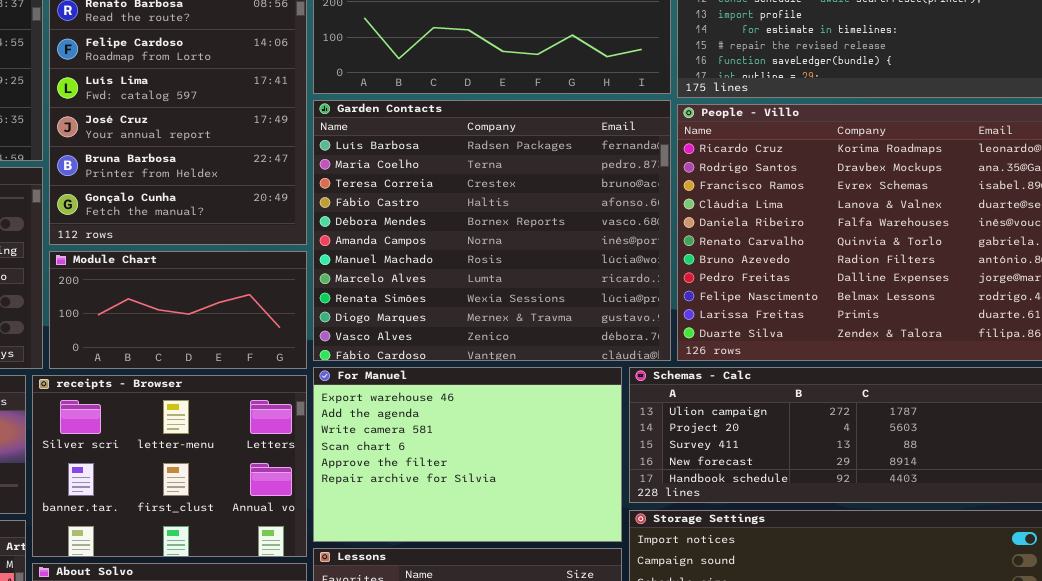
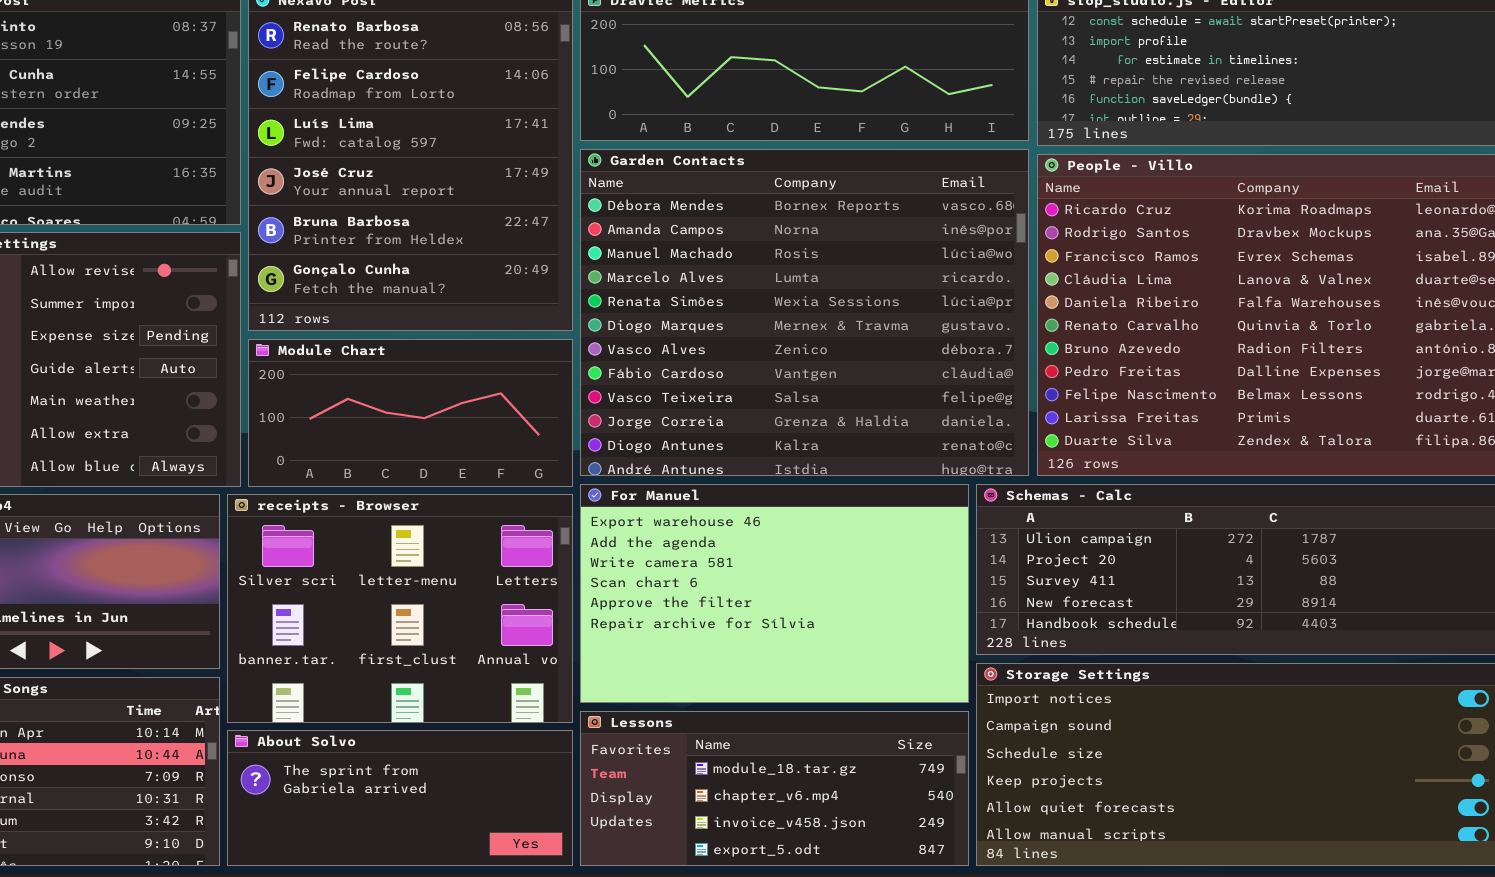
Garden Contacts: [313,100,671,361] -> [580,149,1029,476], scrolled down 4 rows

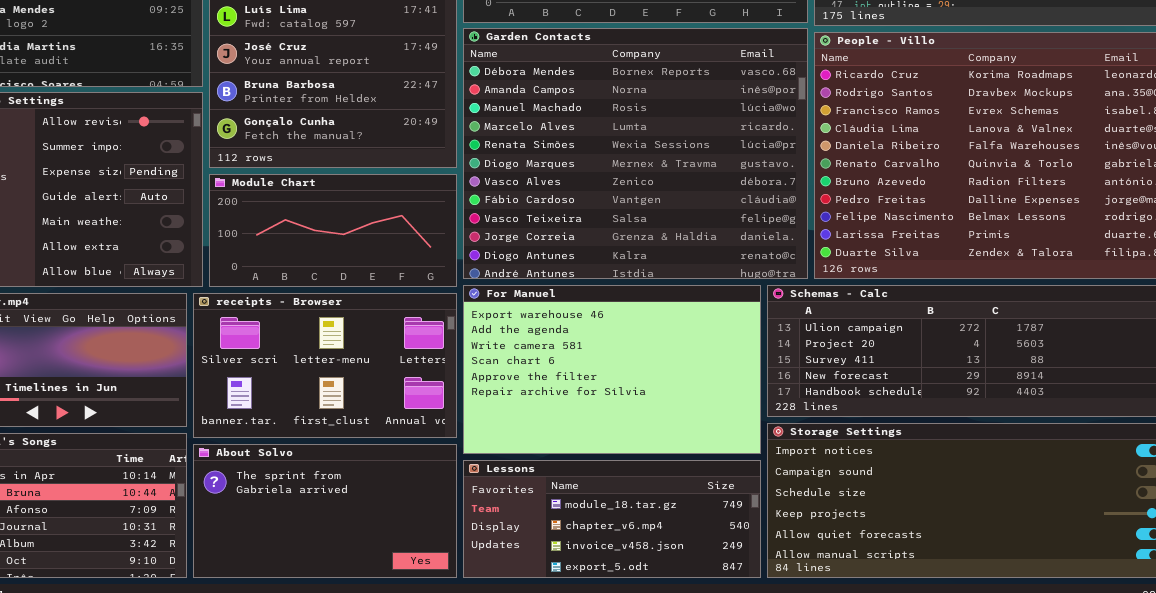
receipts - Browser: [227,494,573,723] -> [193,293,457,438], resized
About Solvo: [227,730,573,866] -> [193,444,457,578], resized

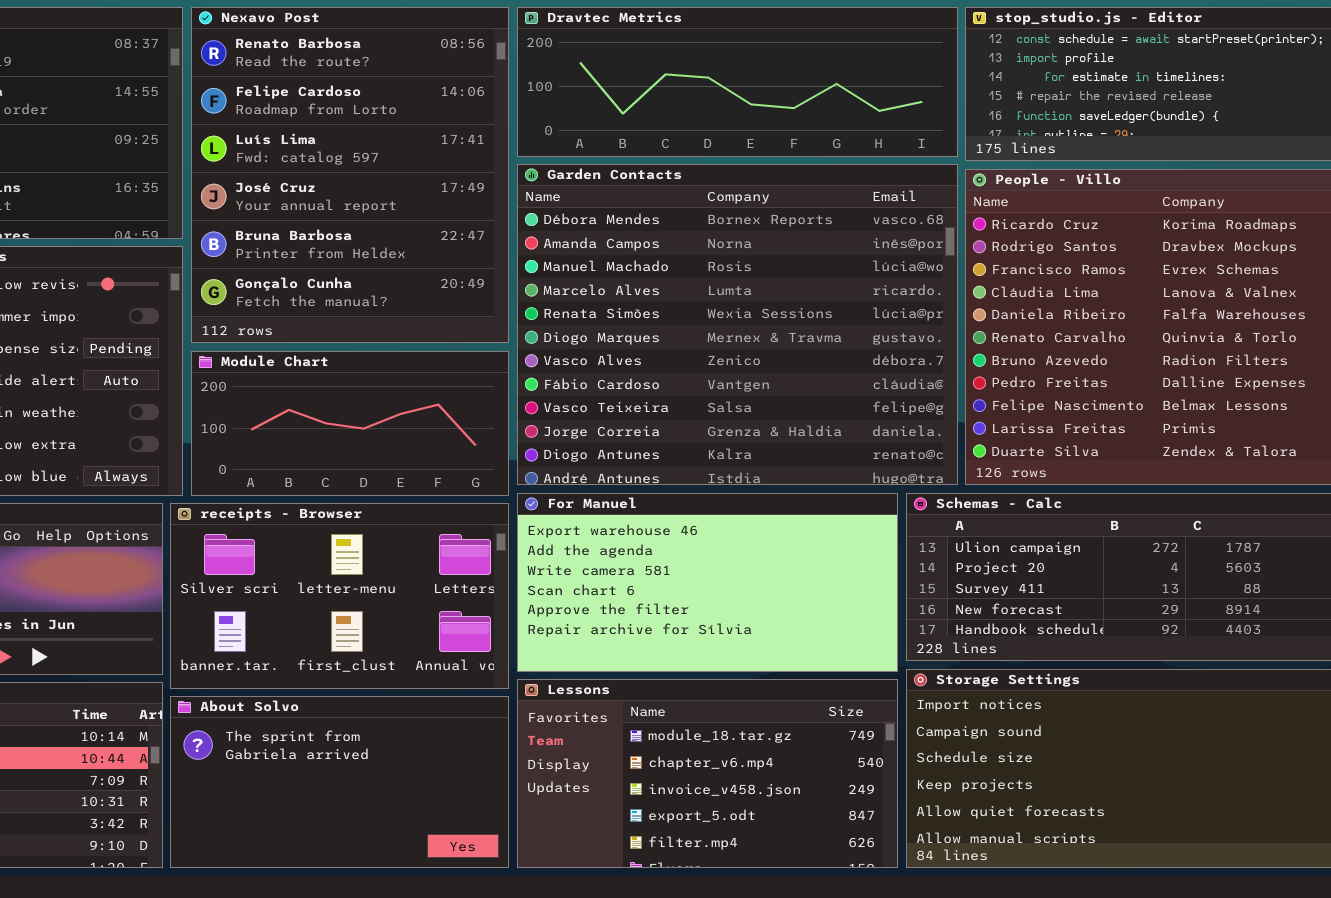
For Manuel: [463,285,761,454] -> [517,493,898,672], resized
Lessons: [463,460,761,578] -> [517,679,898,868], resized

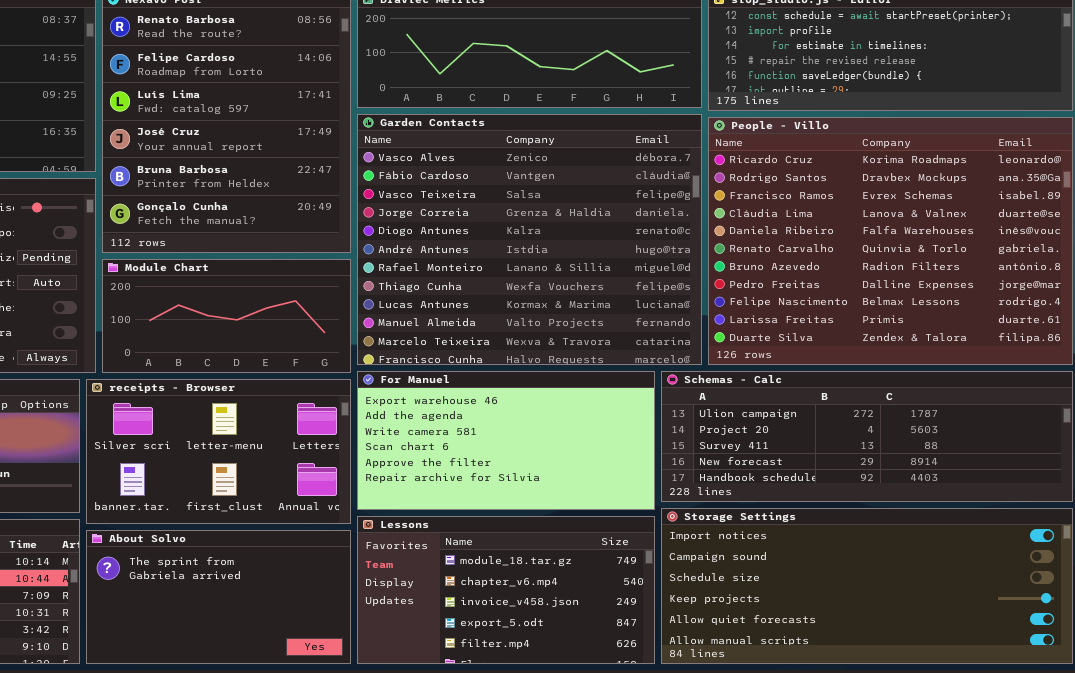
Garden Contacts: [517,164,958,485] -> [357,114,702,365], scrolled down 6 rows

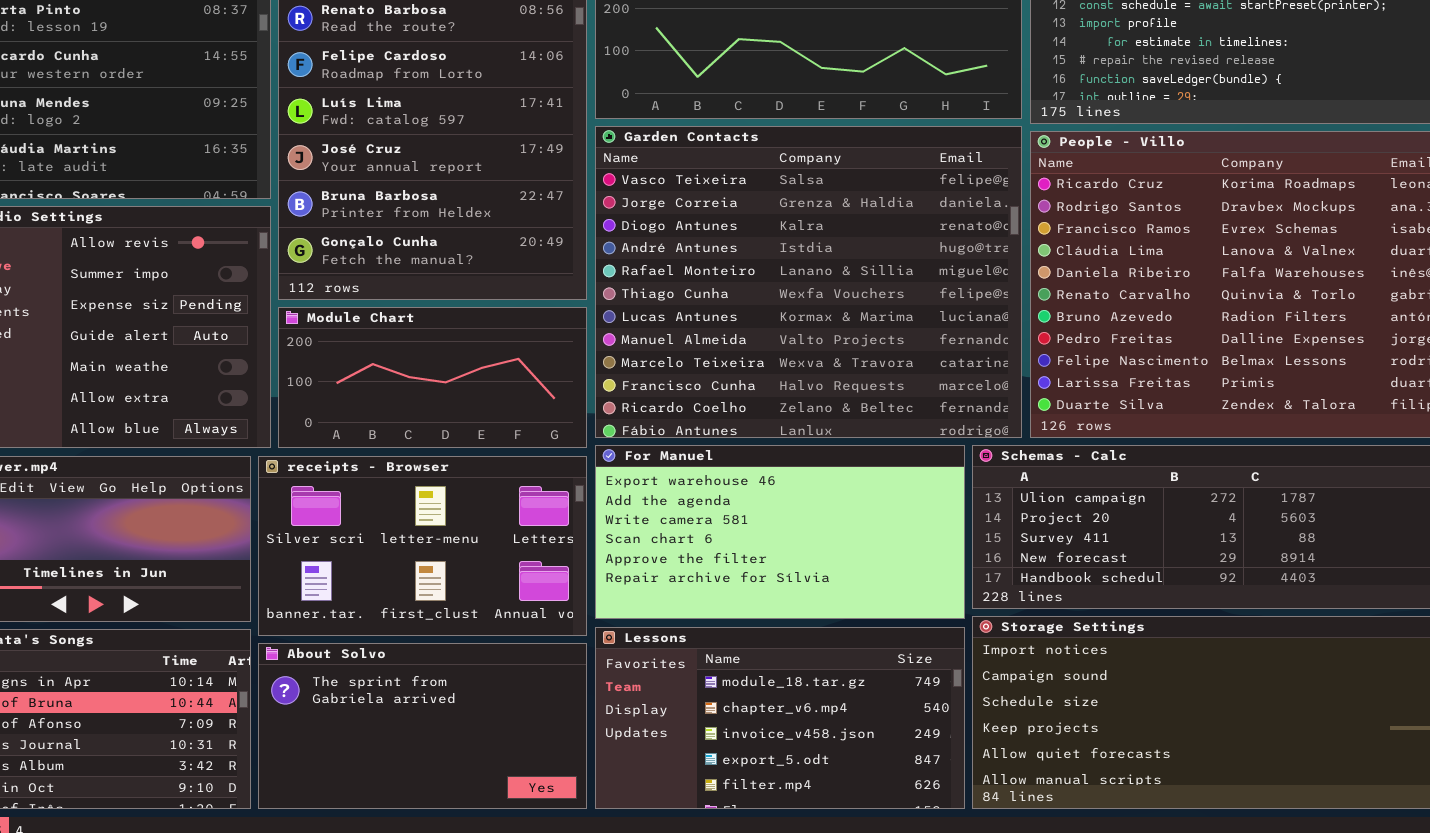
Garden Contacts: [357,114,702,365] -> [595,126,1022,438], scrolled down 2 rows

